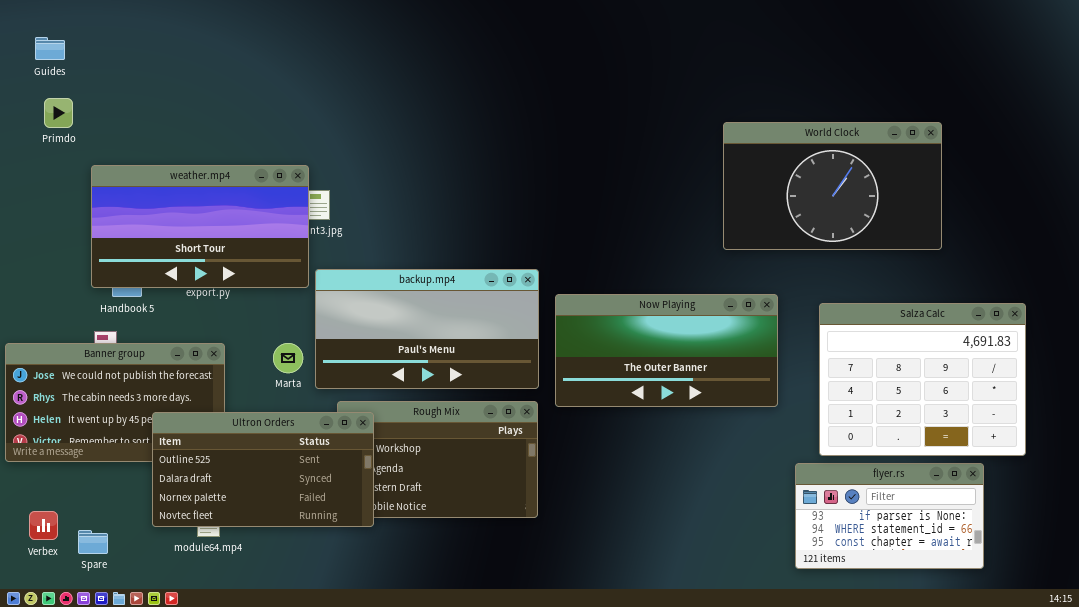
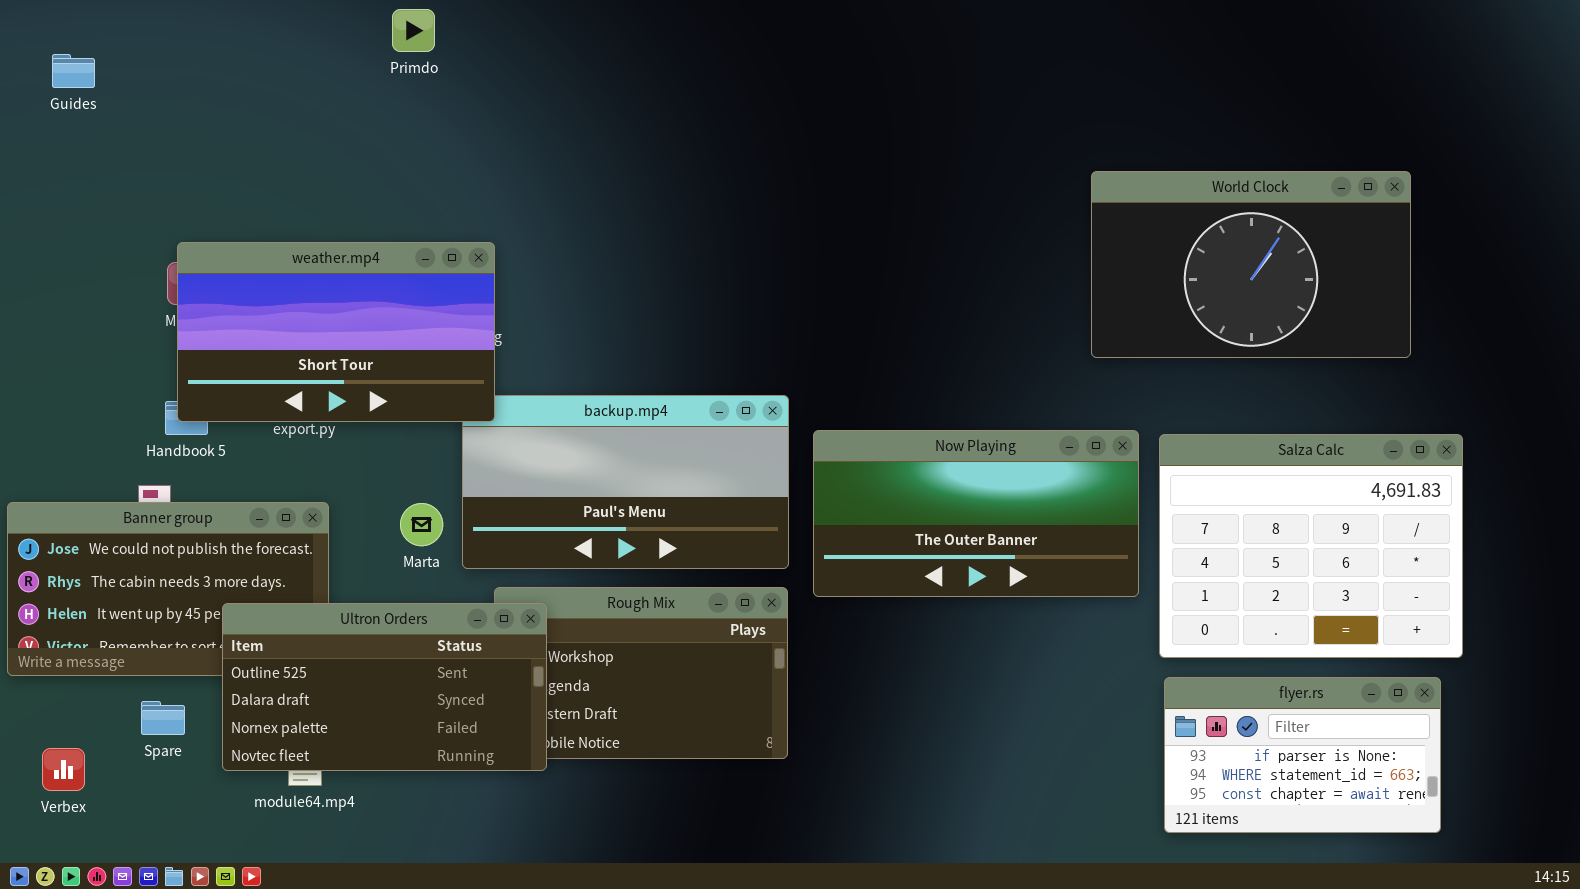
Primdo: [44,98,73,128] -> [392,9,435,52], moved
World Clock: [723,122,942,250] -> [1091,171,1411,358], moved
weather.mp4: [91,165,309,288] -> [177,242,495,422], moved
Salza Calc: [819,303,1026,456] -> [1159,434,1463,658], moved
Spare: [78,530,108,554] -> [141,701,185,735], moved

